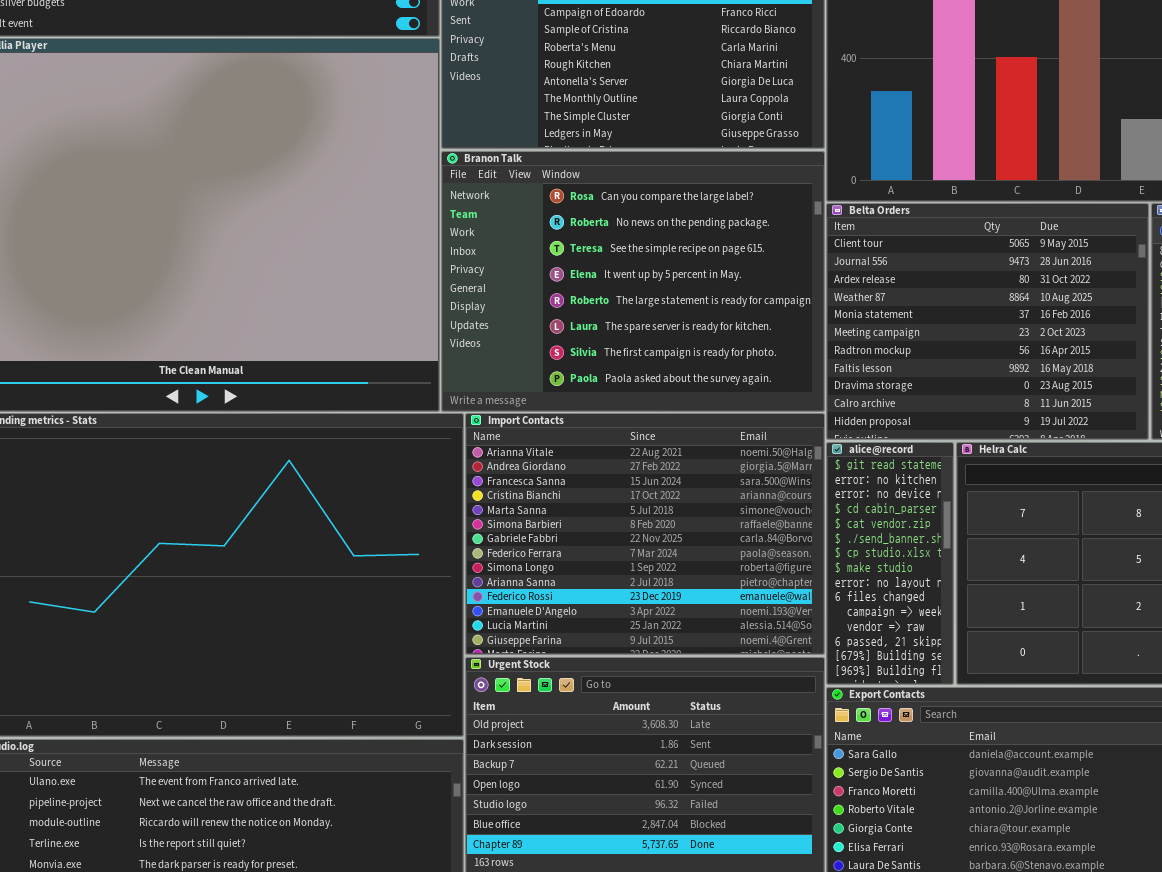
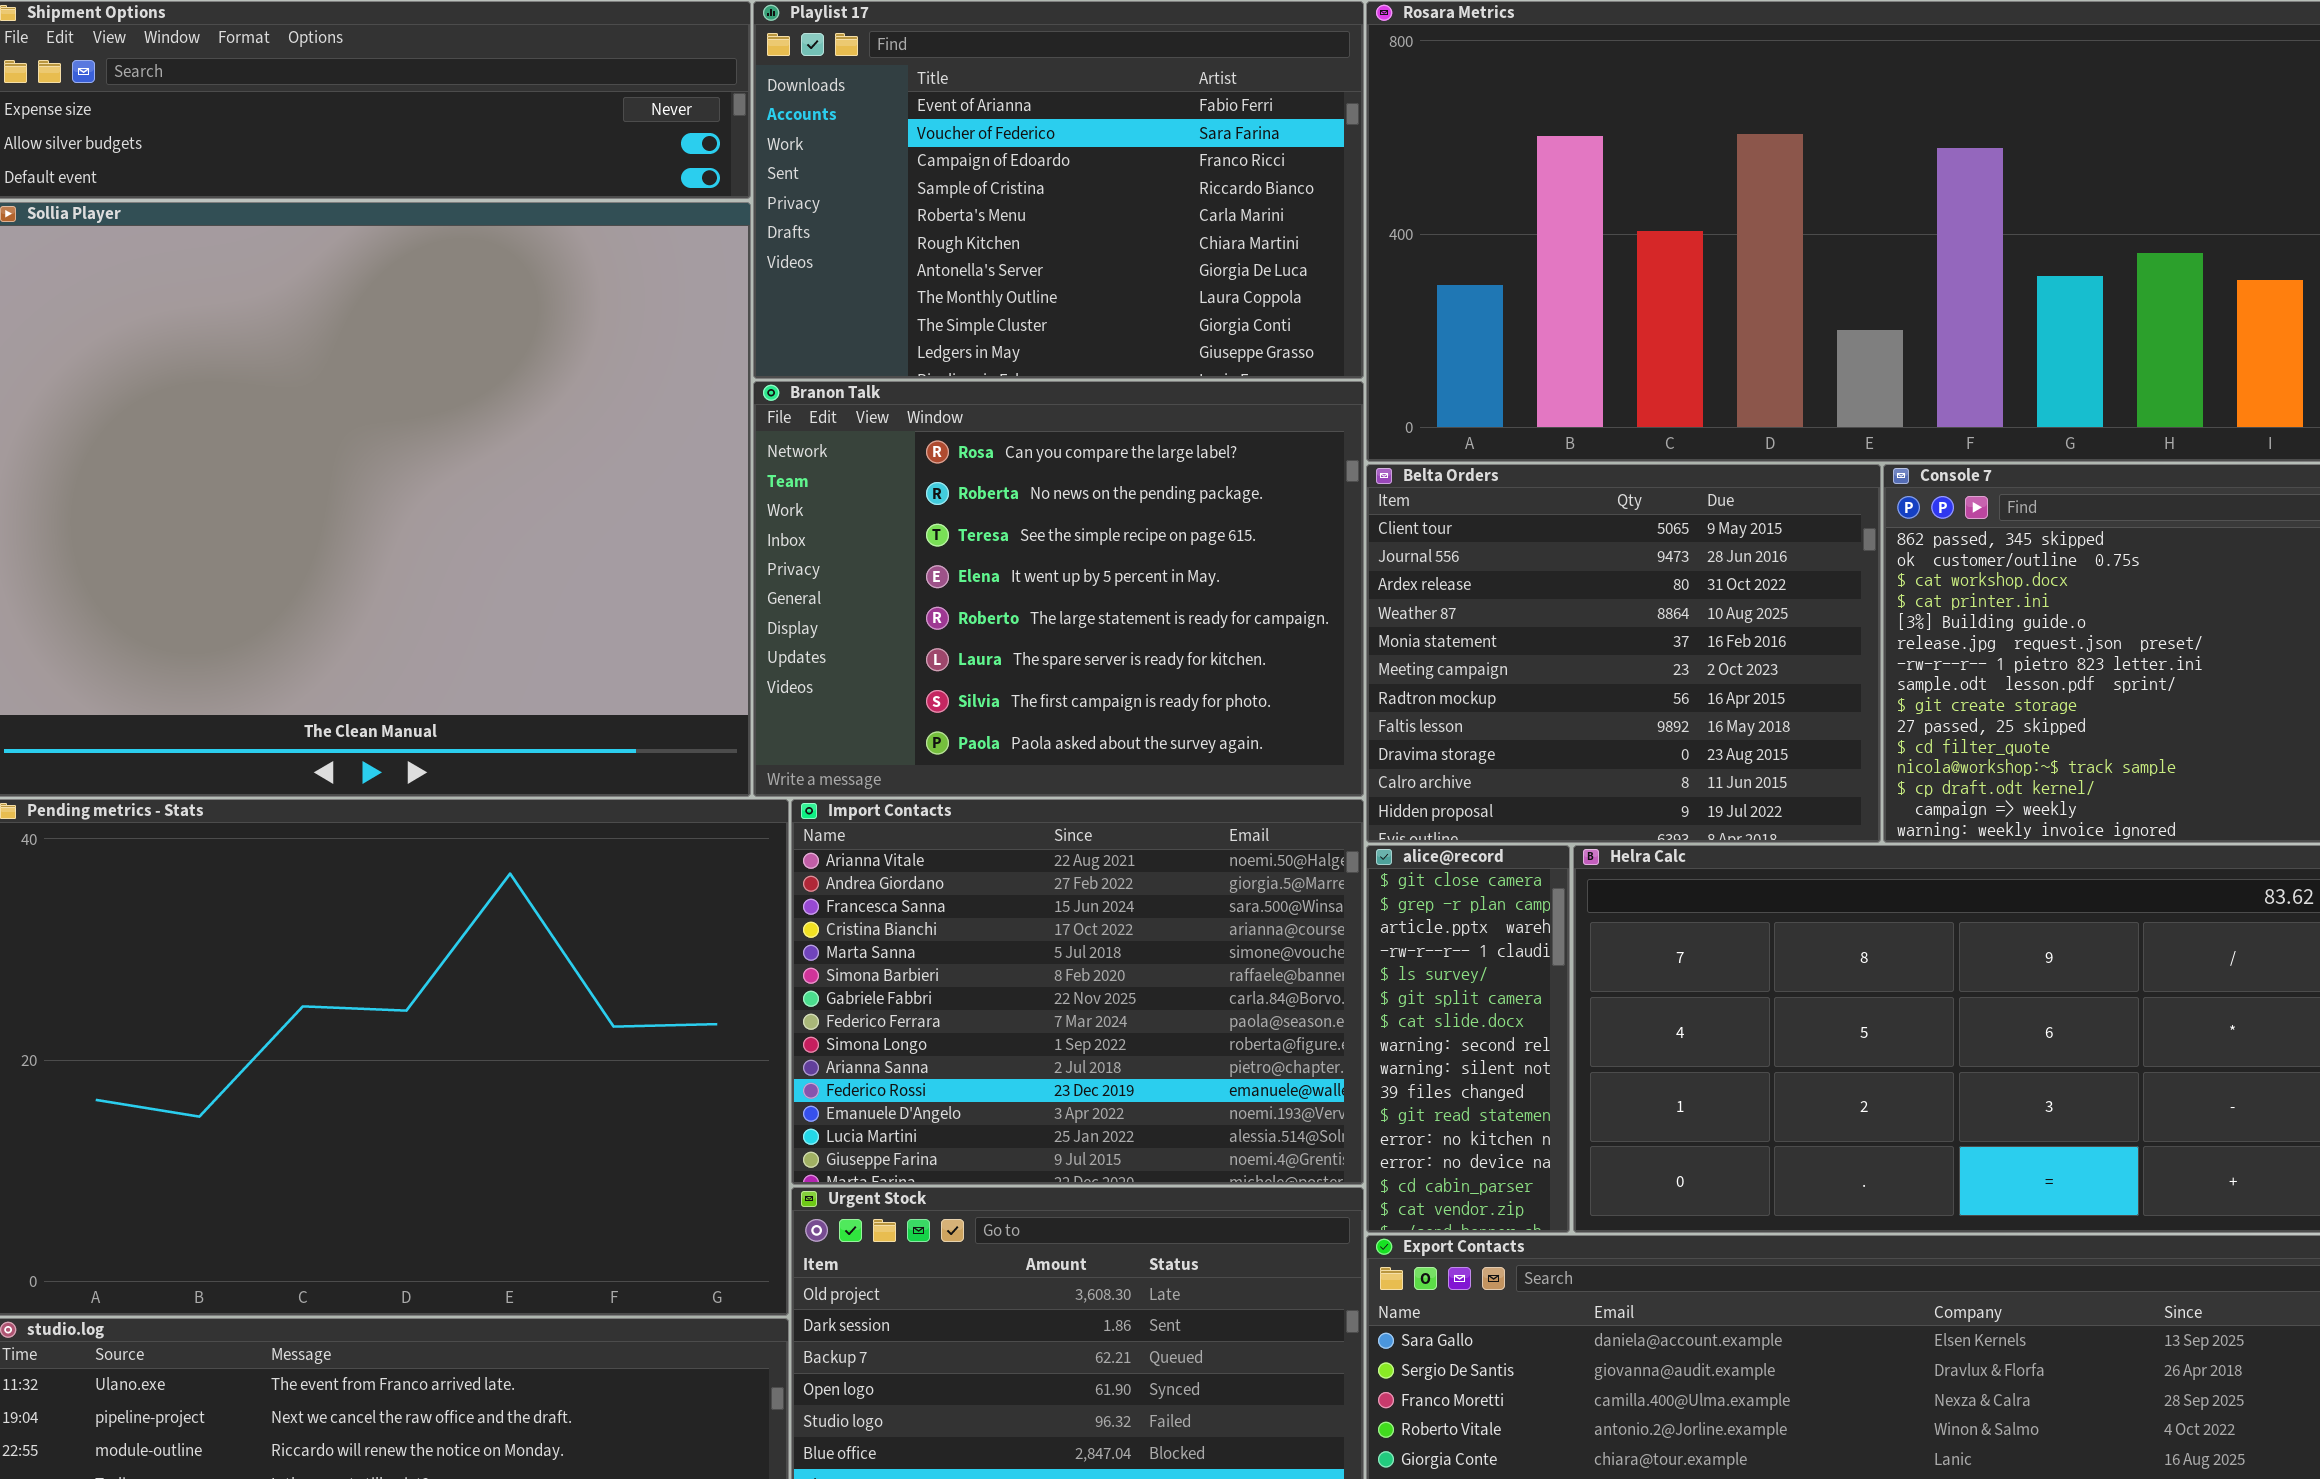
alice@record: [826,442,954,685] -> [1366,845,1570,1233], scrolled up 10 rows

